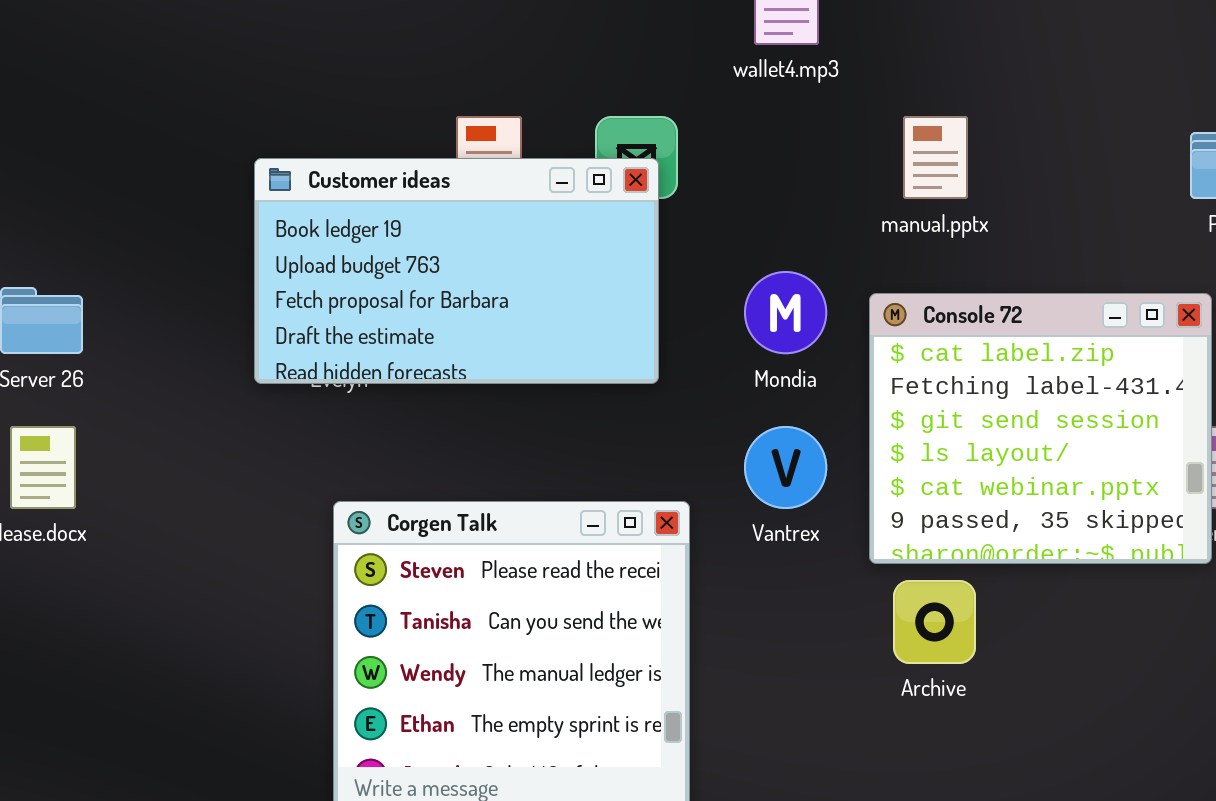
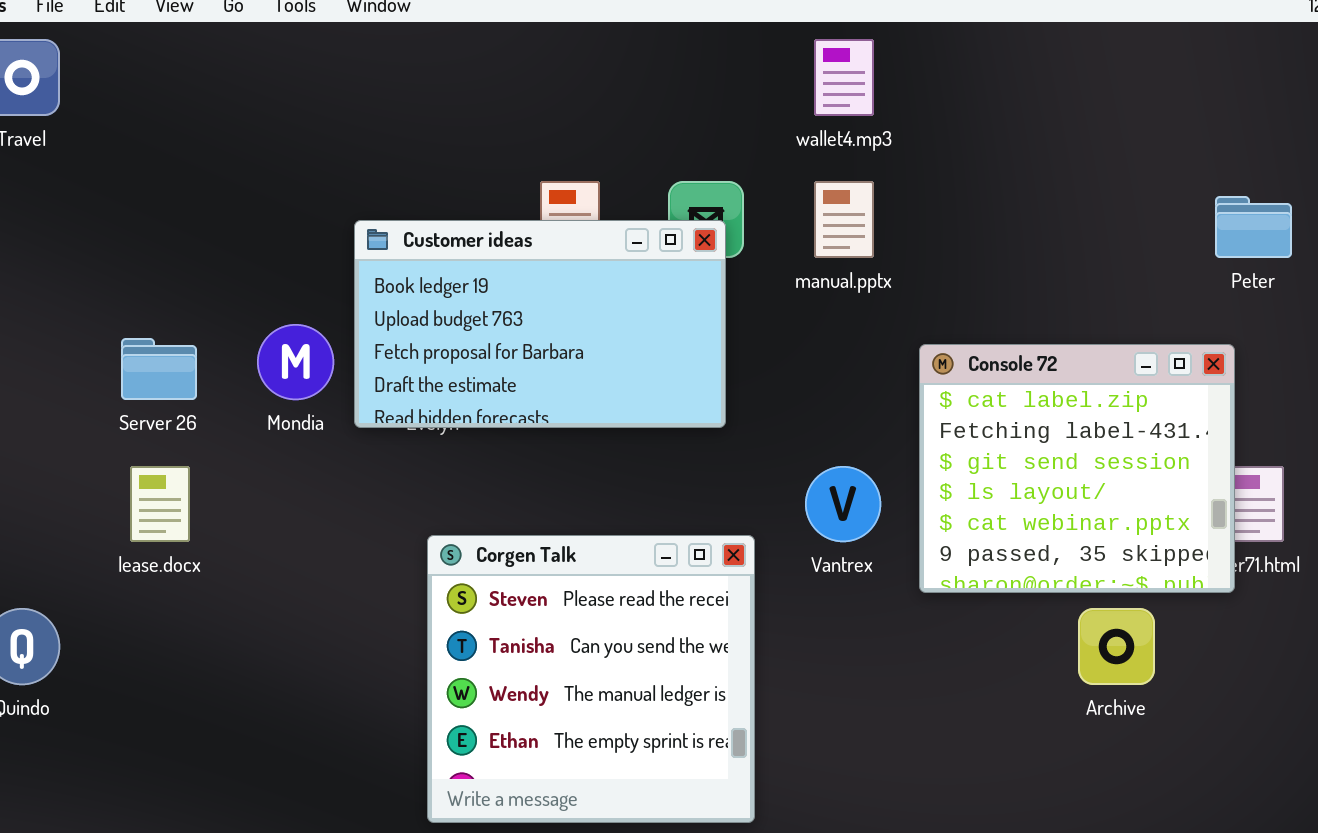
manual.pptx: [903,116,968,199] -> [814,181,874,258], moved
Mondia: [744,271,827,354] -> [257,324,334,400], moved
Archive: [893,580,976,664] -> [1078,608,1155,685], moved

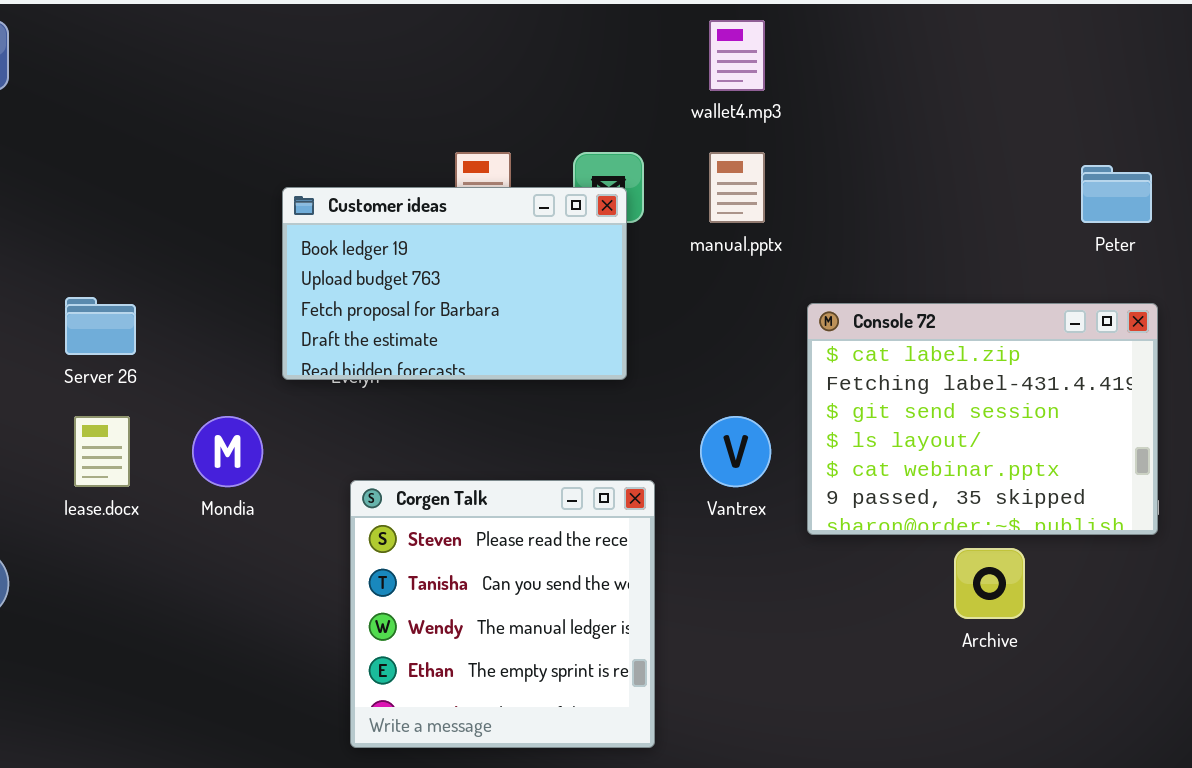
Mondia: [257,324,334,400] -> [192,416,263,487], moved
Console 72: [919,344,1235,593] -> [807,303,1158,535], resized

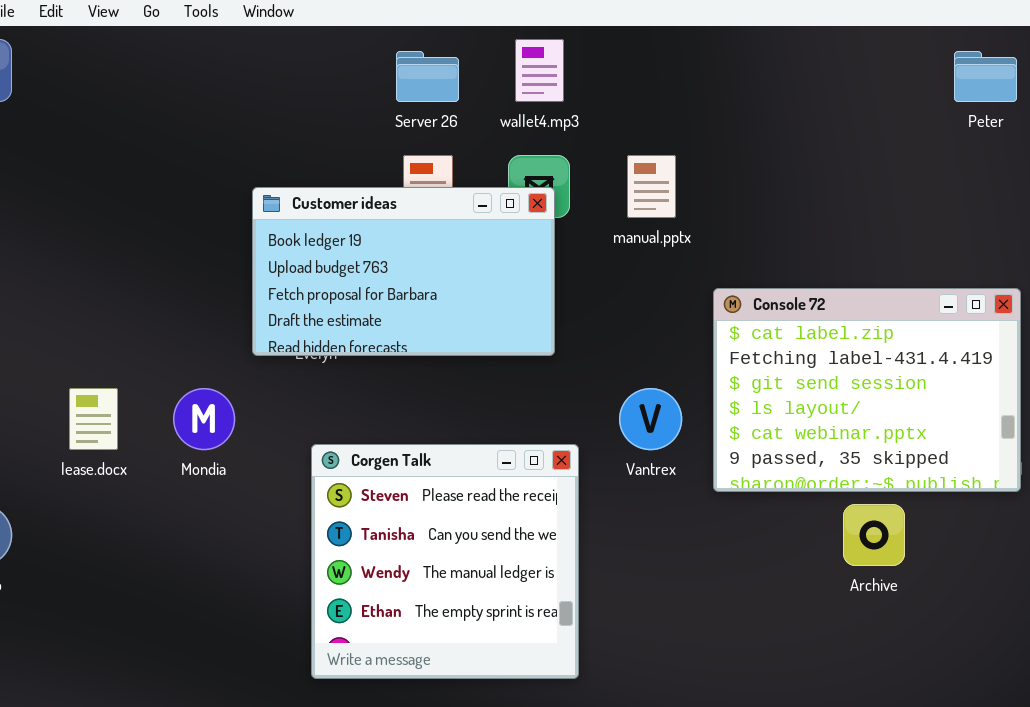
wallet4.mp3: [709,20,765,91] -> [515,39,564,102], moved
Peter: [1081,165,1152,223] -> [954,51,1017,102], moved
Server 26: [65,297,136,355] -> [396,51,459,102], moved

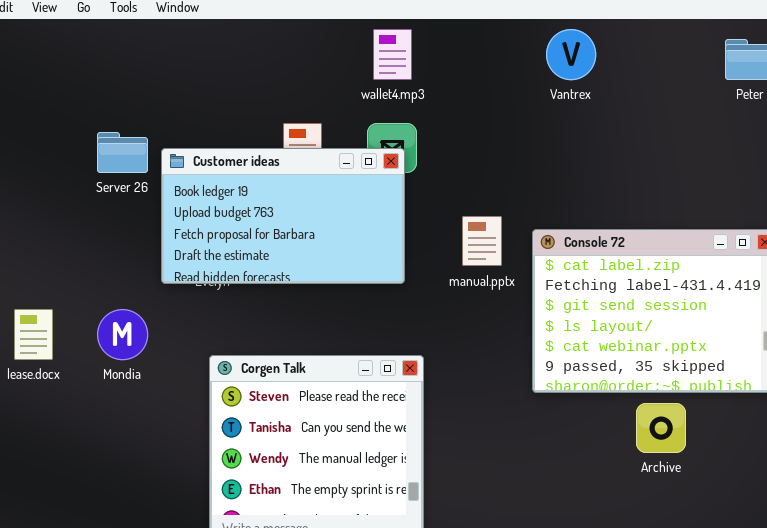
Server 26: [396,51,459,102] -> [97,132,148,173], moved
manual.pptx: [627,155,676,218] -> [462,216,502,266], moved
Vantrex: [619,388,682,450] -> [546,29,596,80], moved

